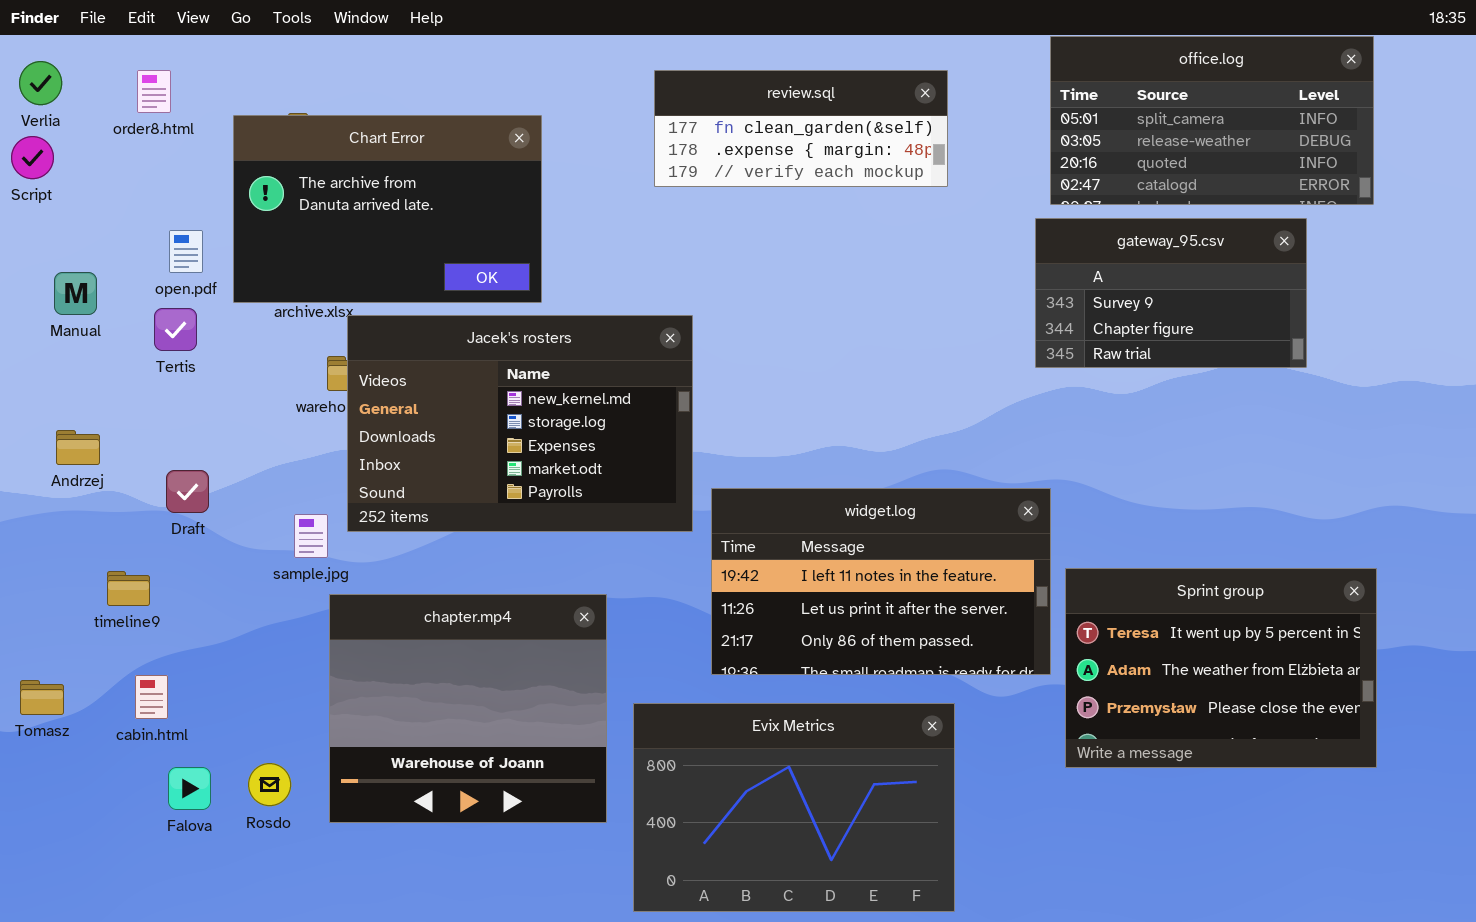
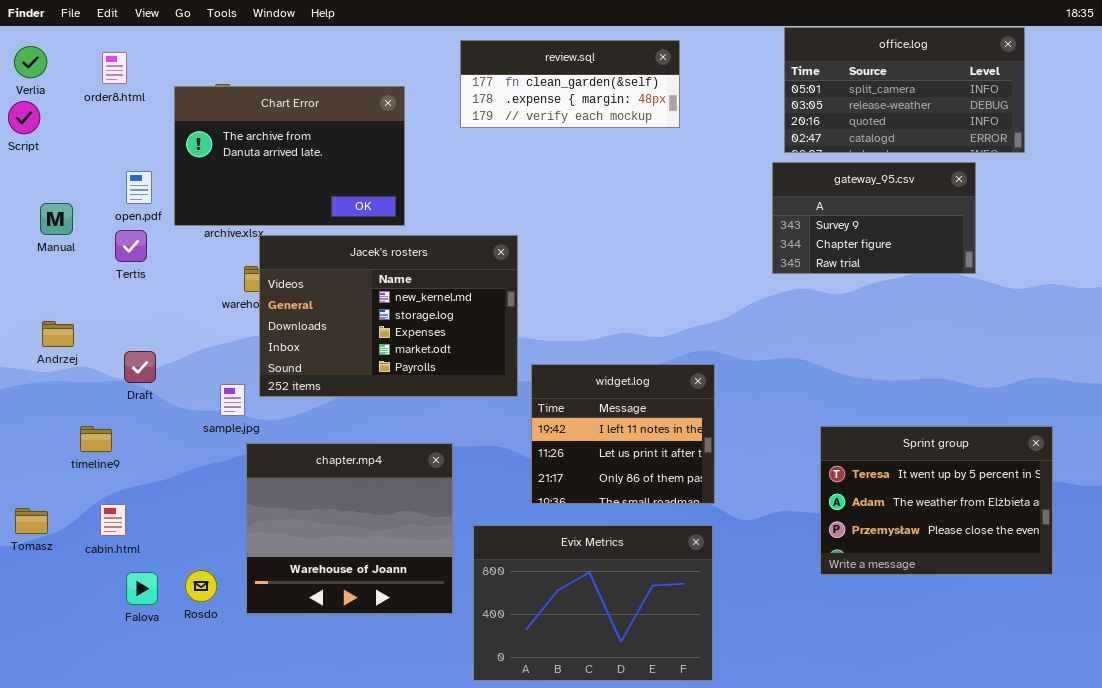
review.sql: [654,70,948,187] -> [460,40,680,128], moved
widget.log: [711,488,1051,675] -> [531,364,715,504], resized
Sprint group: [1065,568,1377,768] -> [820,426,1053,575], moved

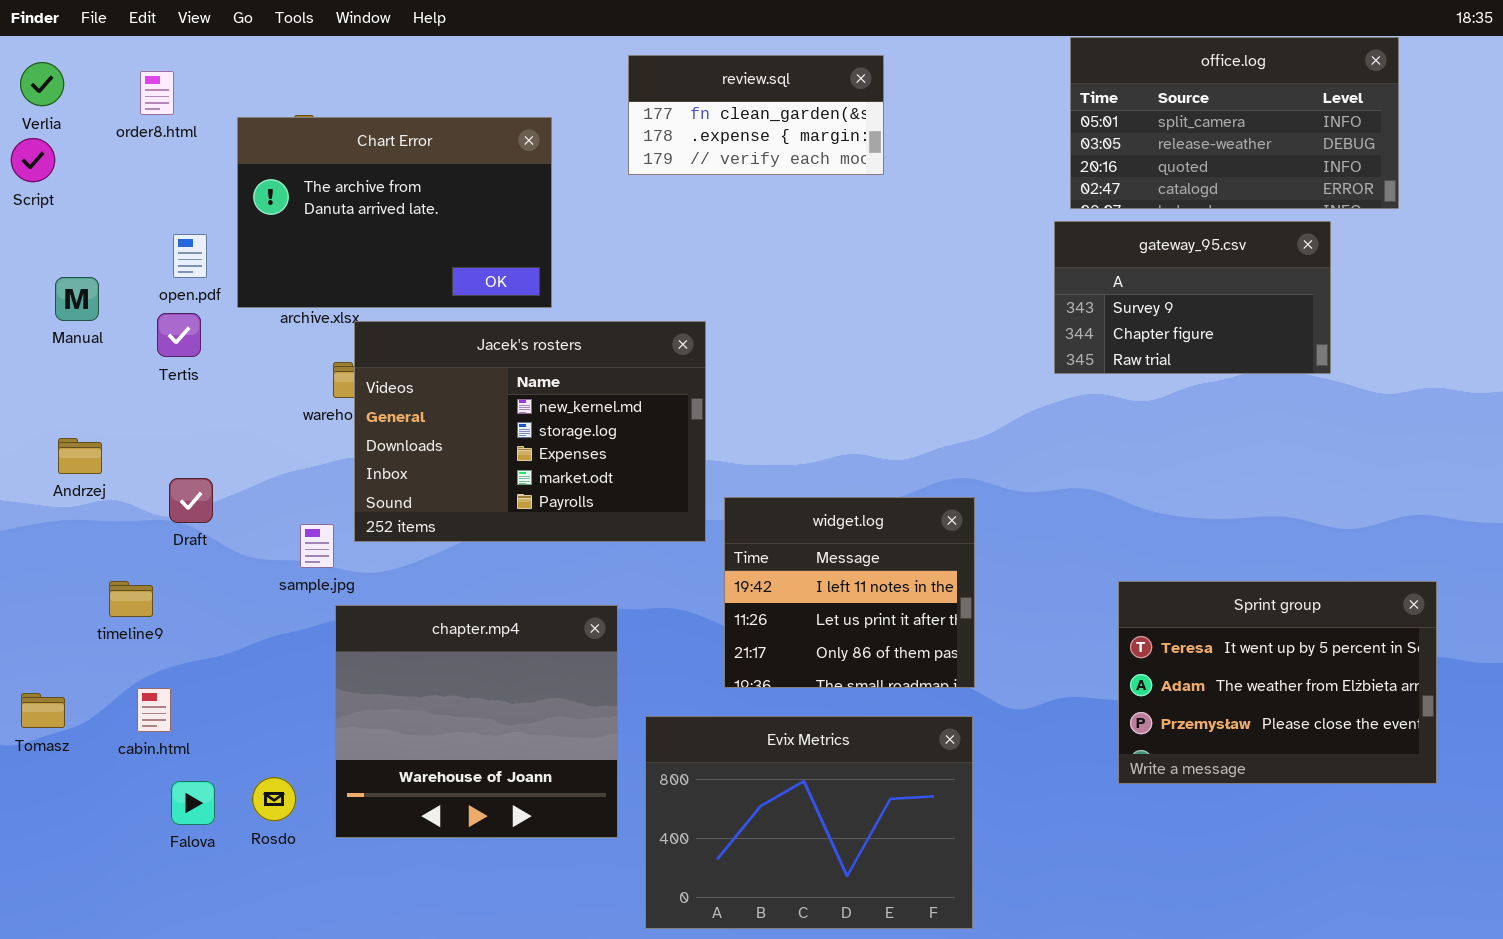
review.sql: [460,40,680,128] -> [628,55,884,175], resized

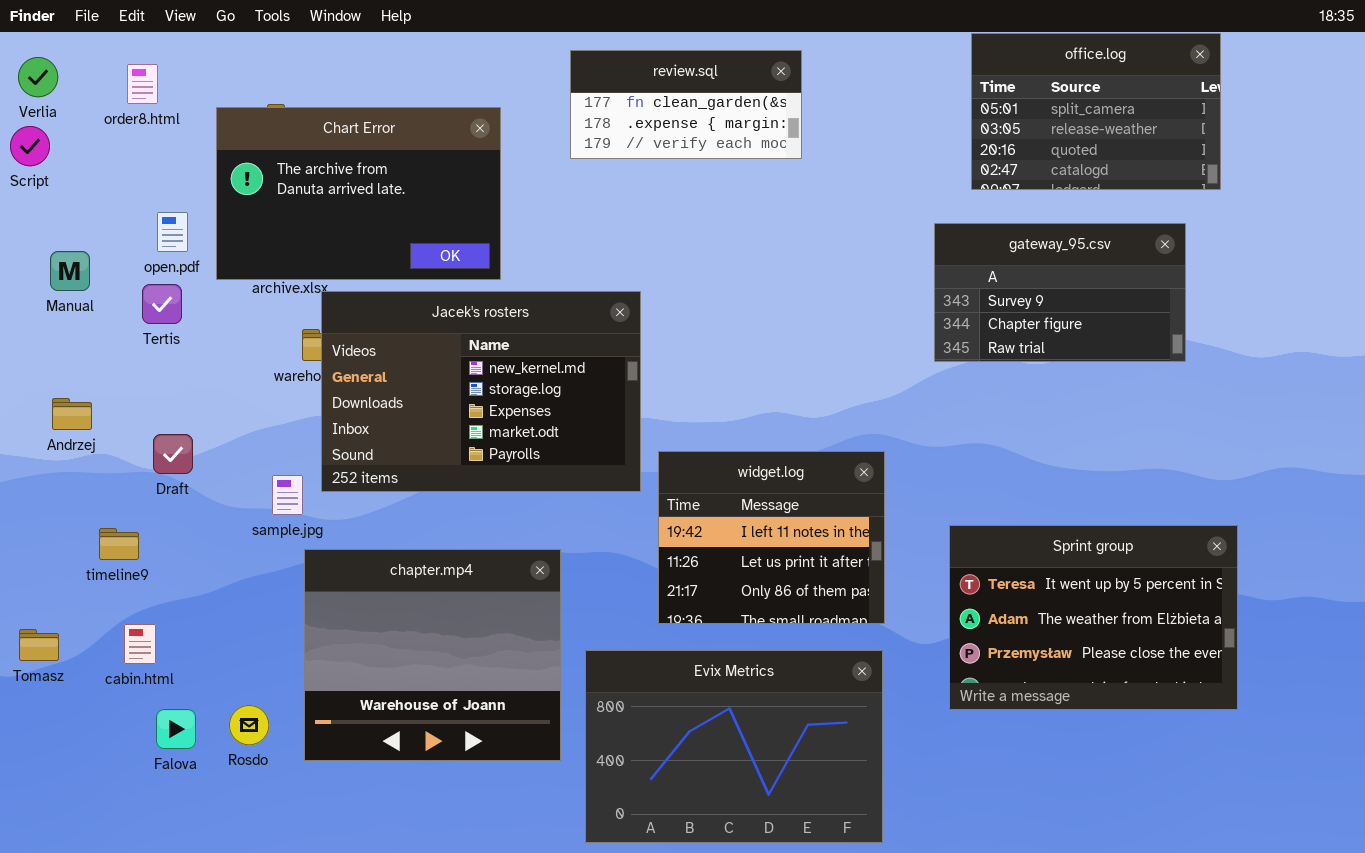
office.log: [1070,37,1399,209] -> [971,33,1221,190], resized
gateway_95.csv: [1054,221,1331,374] -> [934,223,1186,362], moved
Sprint group: [1118,581,1437,784] -> [949,525,1238,710], moved

